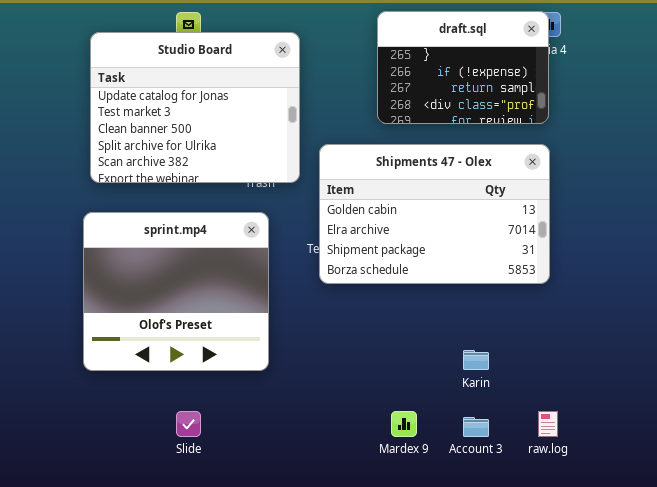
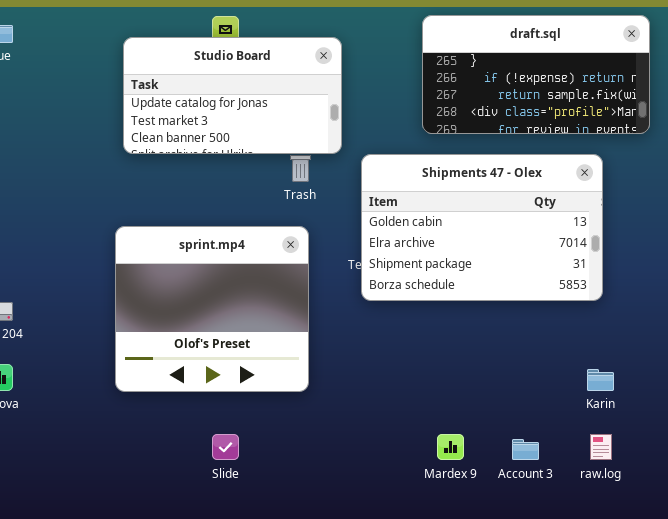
draft.sql: [377,11,549,124] -> [422,15,650,134], resized
Studio Board: [90,32,300,183] -> [123,37,342,154], resized
Karin: [463,350,489,370] -> [587,369,614,391], moved

